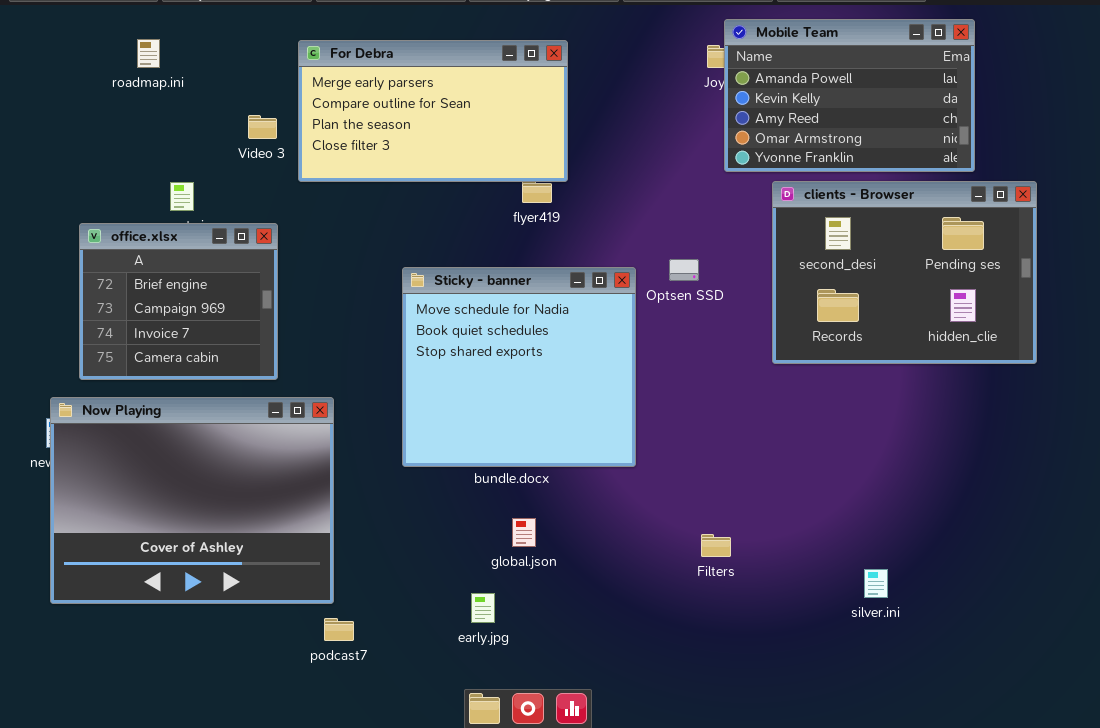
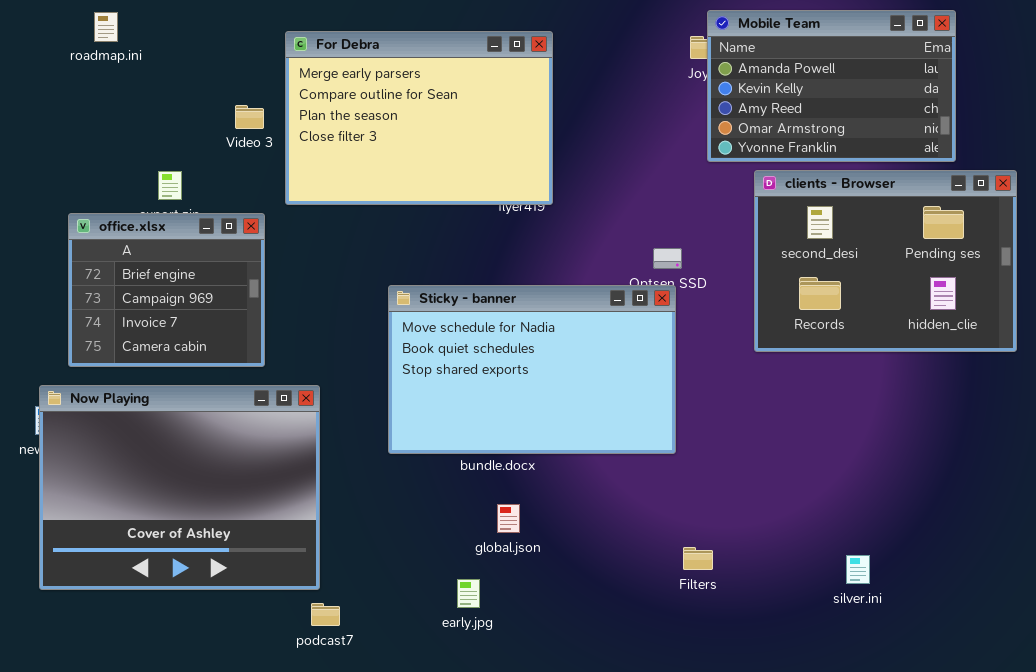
roadmap.ini: [137,39,160,68] -> [94,12,118,42], moved
For Debra: [298,40,568,182] -> [285,31,553,205], resized
Sticky - banner: [402,267,636,467] -> [388,285,676,454], resized
Filters: [701,534,731,557] -> [683,547,713,570], moved

